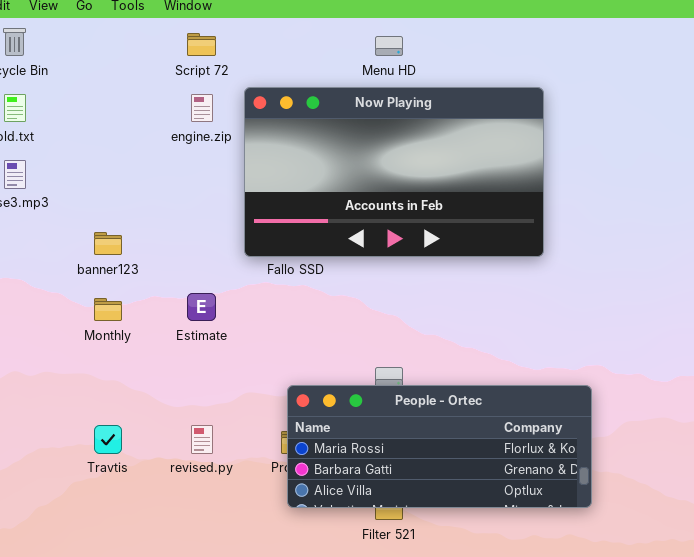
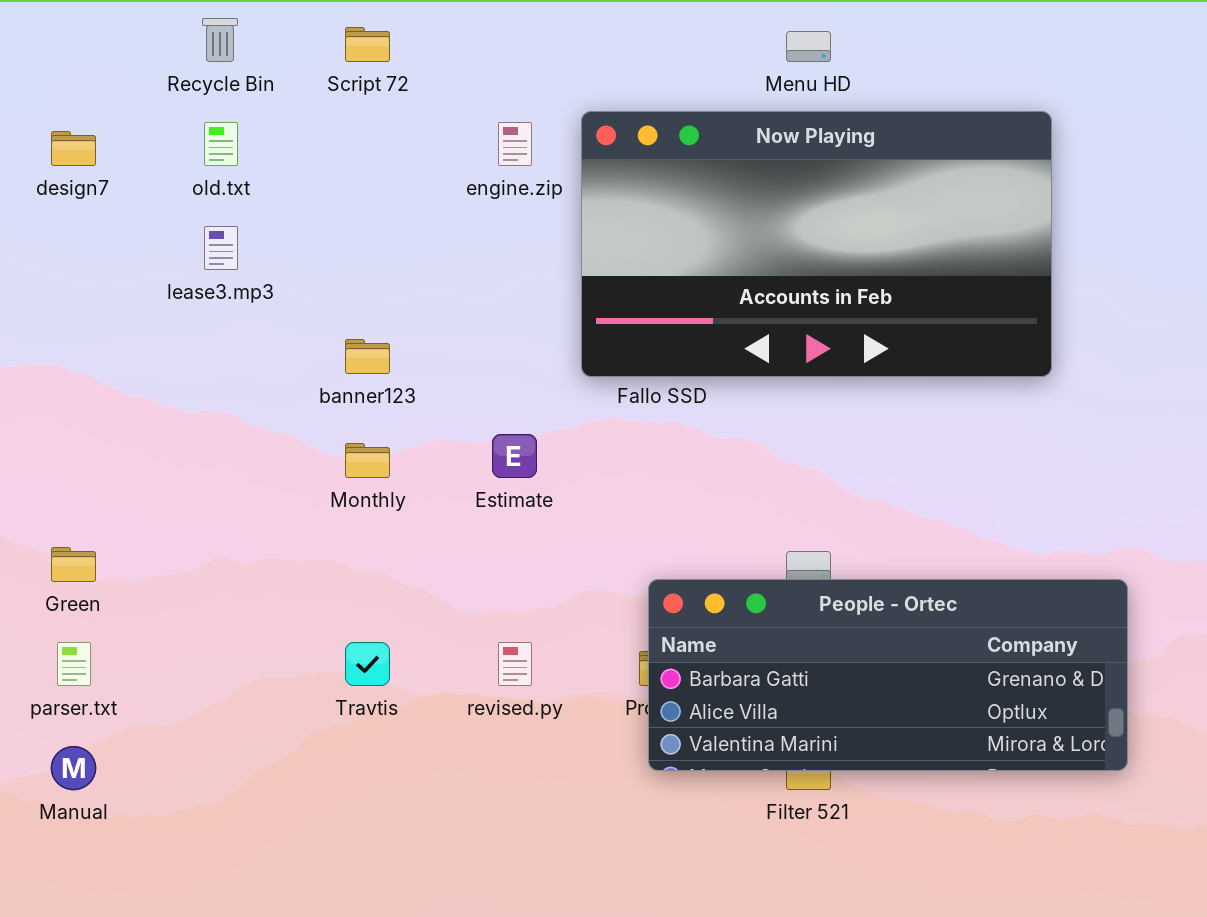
Script 72: [187,33,216,56] -> [345,27,390,62], moved
People - Ortec: [287,385,592,508] -> [648,579,1128,771], scrolled down 1 row

